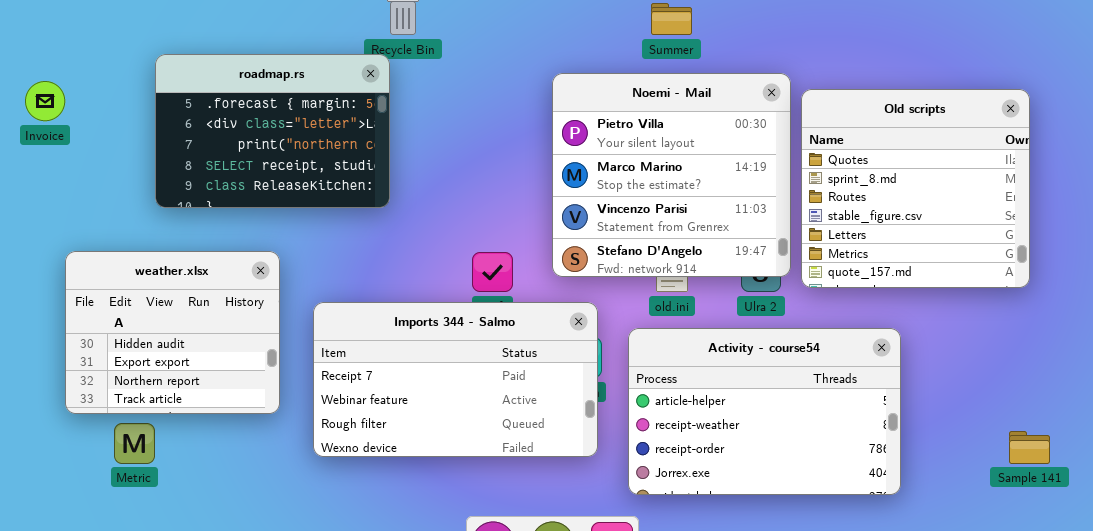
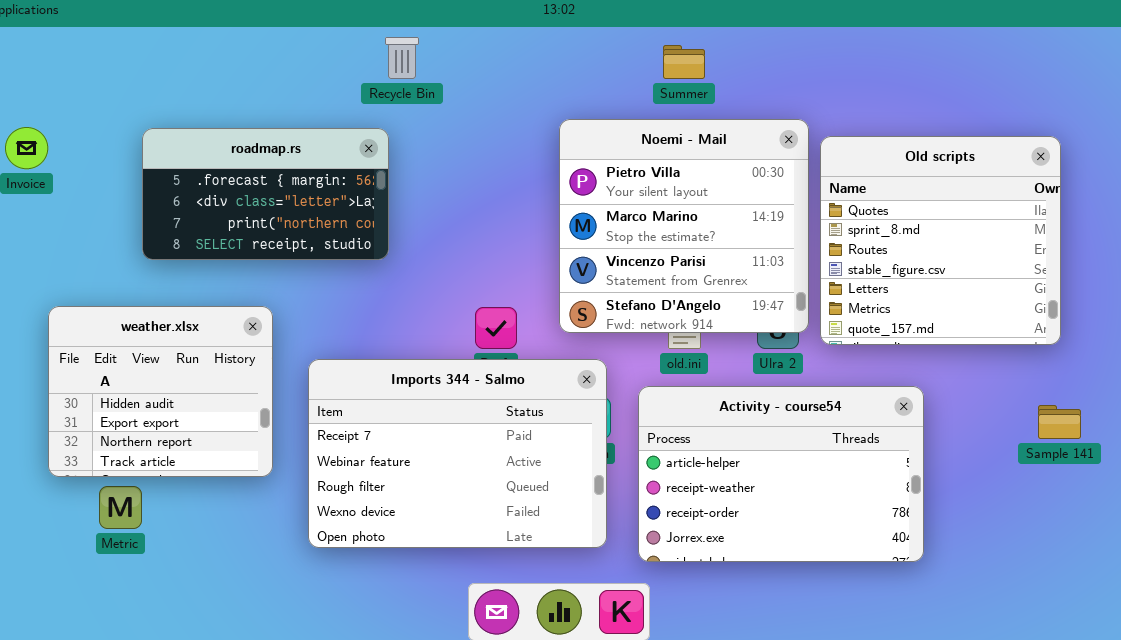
roadmap.rs: [155,54,390,208] -> [142,128,389,260], resized
Imports 344 - Salmo: [313,302,598,457] -> [308,359,607,548], resized
Sample 141: [1009,431,1050,464] -> [1038,405,1081,439], moved

